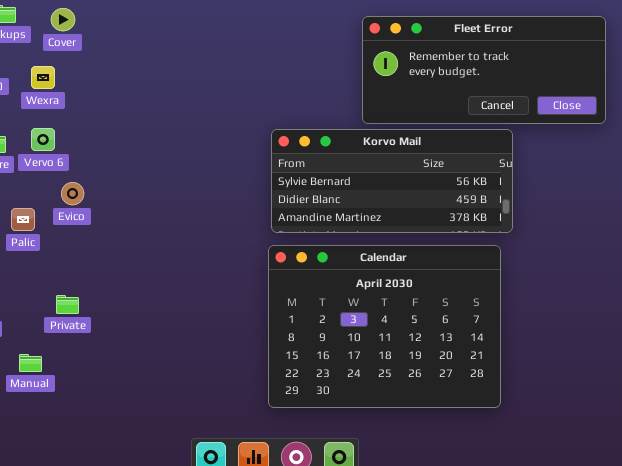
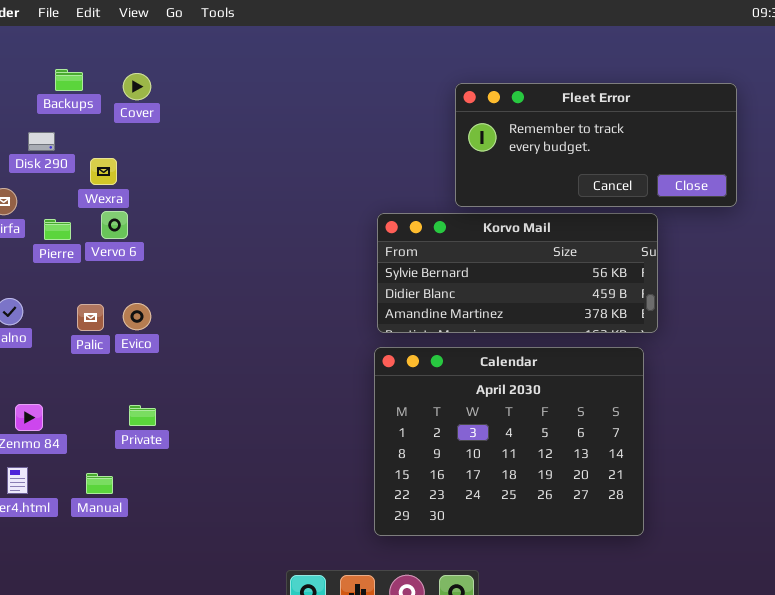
Fleet Error: [362,16,606,124] -> [455,83,737,207], moved
Wexra: [31,66,55,89] -> [90,158,117,185], moved
Evico: [61,182,84,205] -> [123,303,151,330], moved

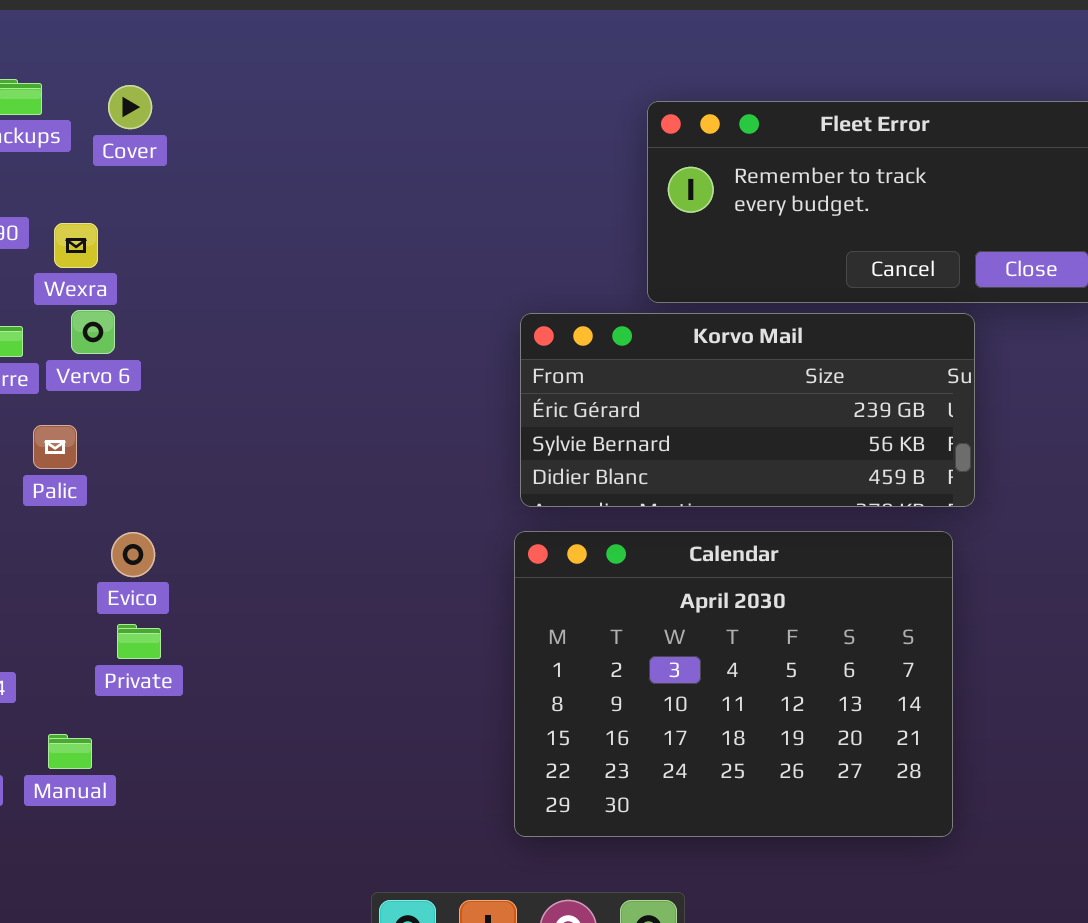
Korvo Mail: [377,213,658,333] -> [520,313,975,507], scrolled up 1 row
Evico: [123,303,151,330] -> [111,532,155,577], moved
Palic: [77,304,104,331] -> [33,425,77,469], moved

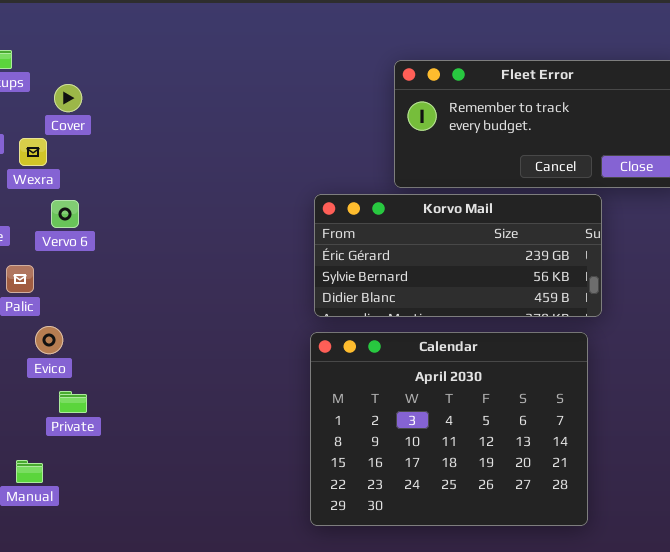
Cover: [108,85,152,129] -> [54,84,82,112], moved
Vervo 6: [71,310,115,354] -> [51,200,79,228], moved
Evico: [111,532,155,577] -> [35,326,63,354], moved

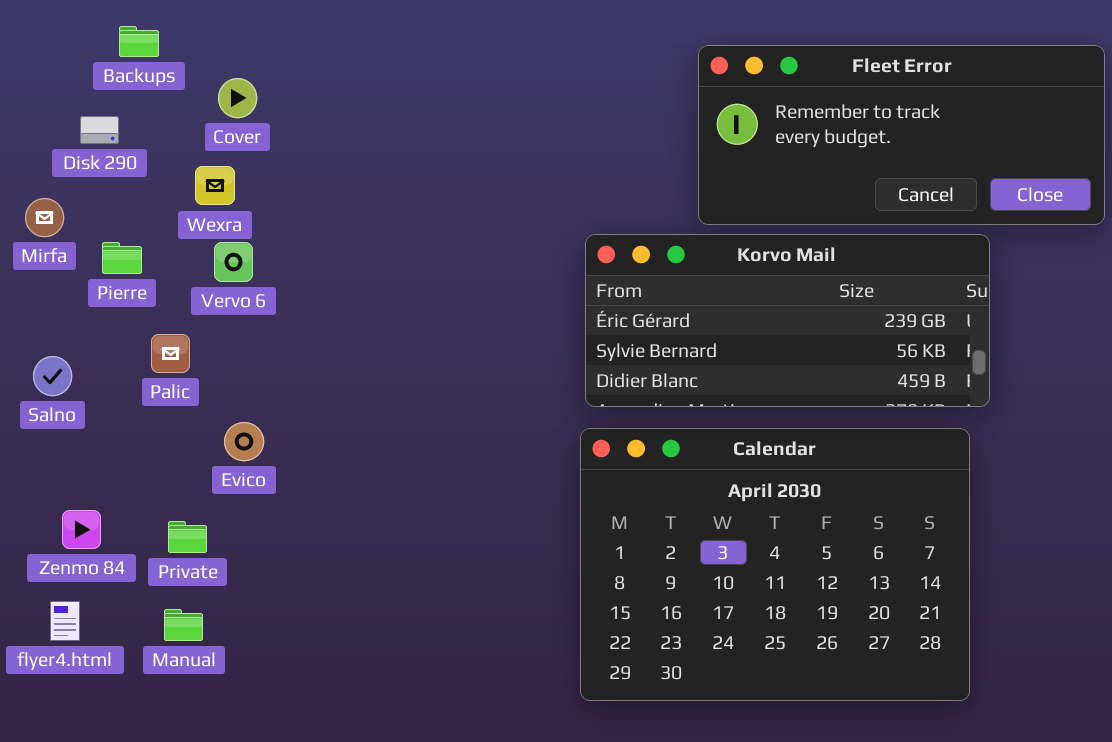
Wexra: [19,138,47,166] -> [195,166,235,205], moved
Evico: [35,326,63,354] -> [224,422,264,461], moved
Private: [59,391,87,413] -> [168,521,207,553], moved

